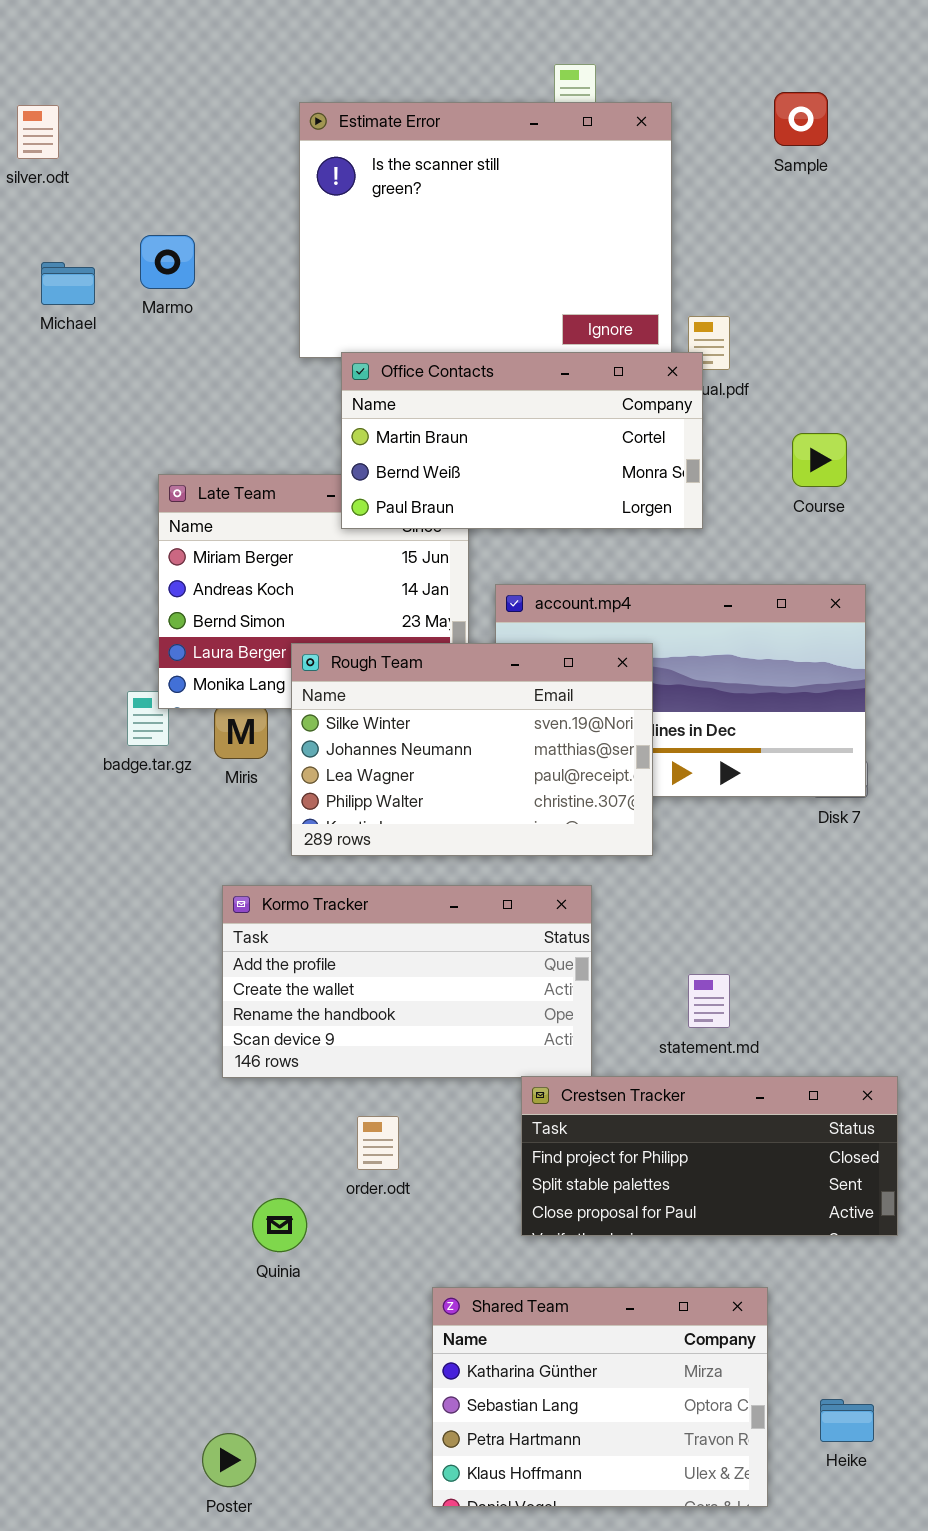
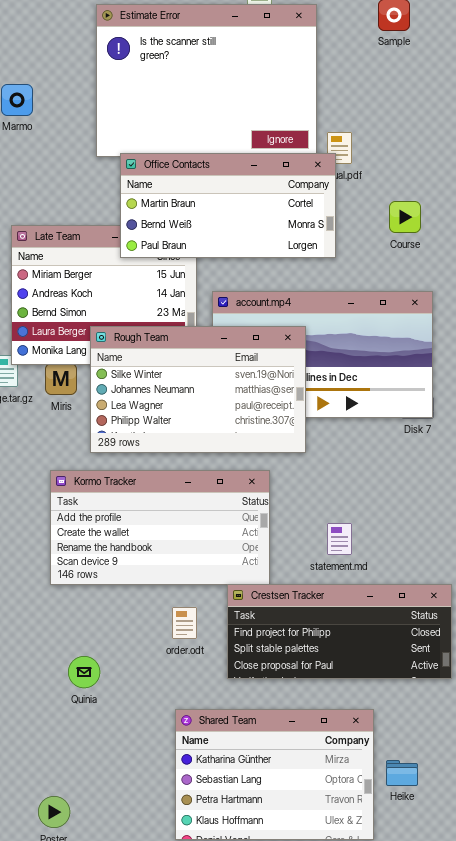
order.odt: [357,1116,399,1170] -> [172,607,197,639], moved
Heike: [820,1399,874,1442] -> [386,760,418,786], moved

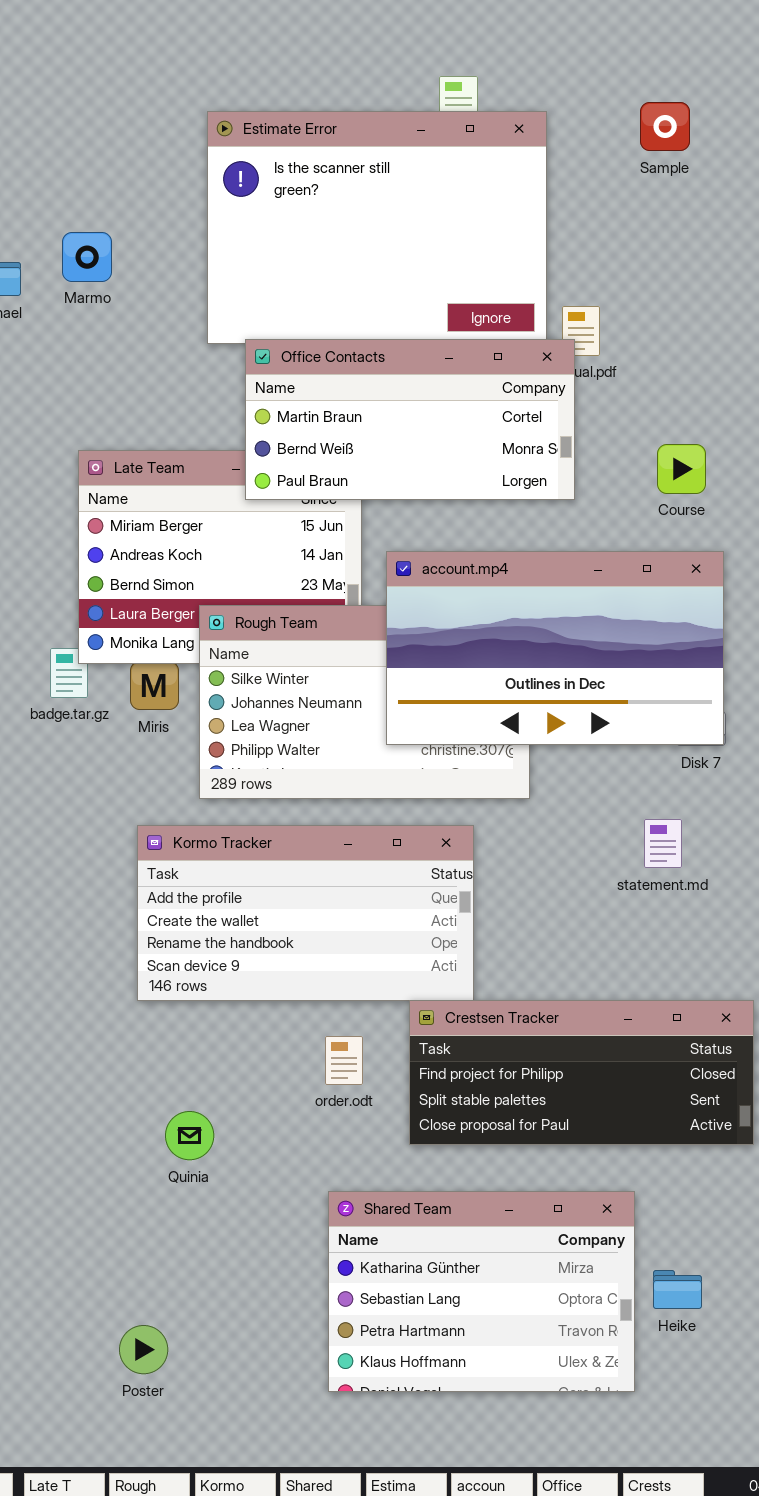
Course: [389,201,421,233] -> [657,444,706,494], moved
account.mp4: [212,291,433,418] -> [386,551,724,745], raised
statement.md: [327,523,352,555] -> [644,819,682,868], moved

